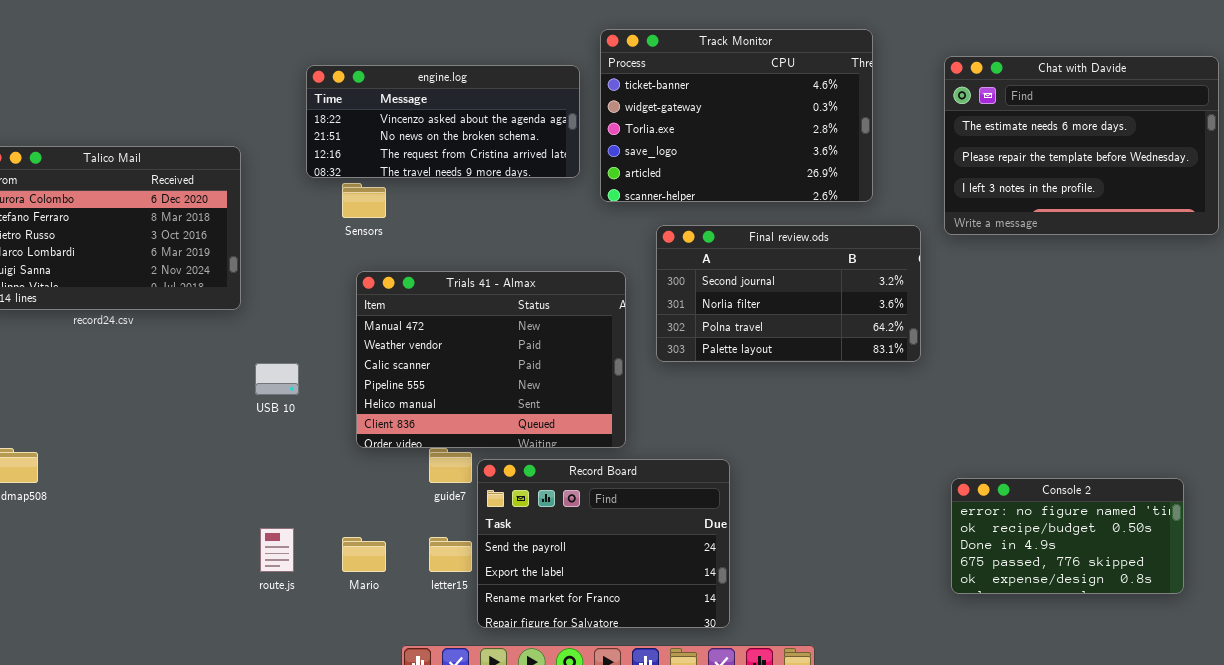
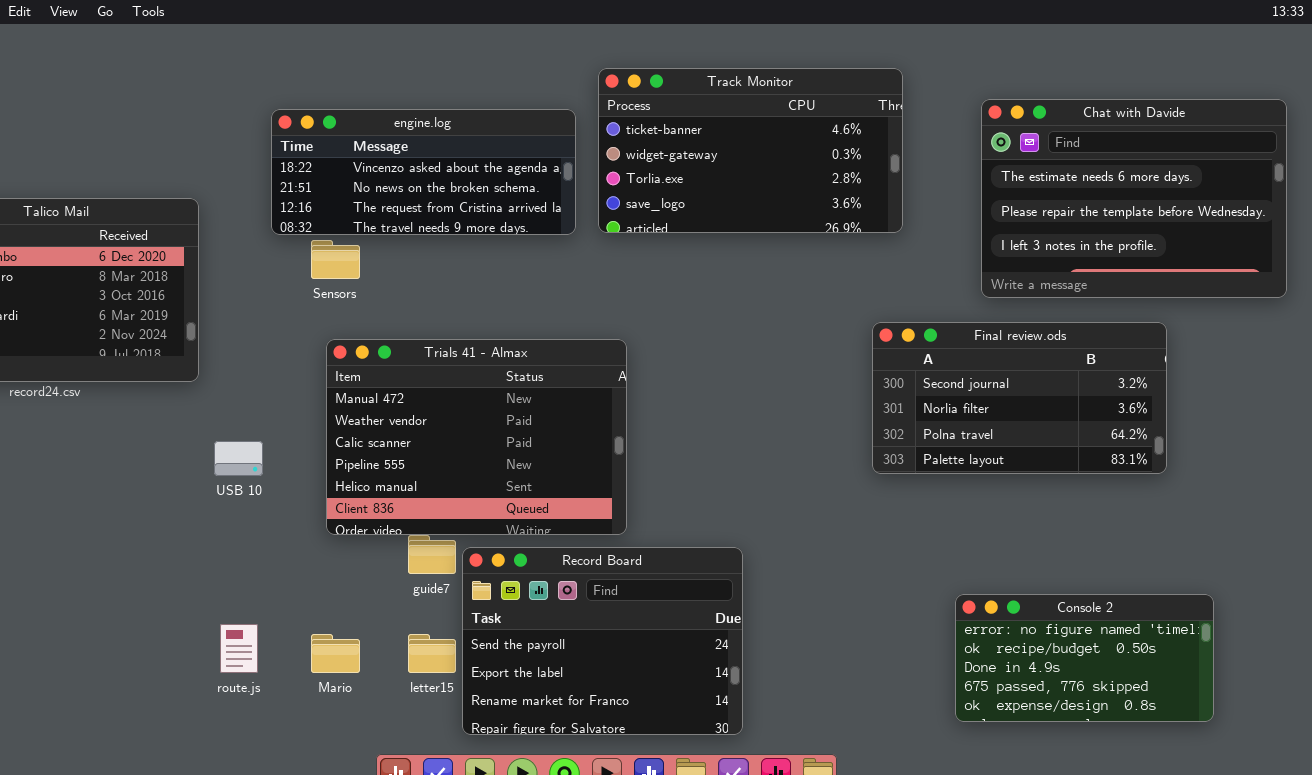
Track Monitor: [600,29,873,202] -> [598,68,903,233], resized
Final review.ods: [656,225,921,362] -> [872,322,1167,474], moved
Console 2: [951,478,1184,594] -> [955,594,1214,722], moved

